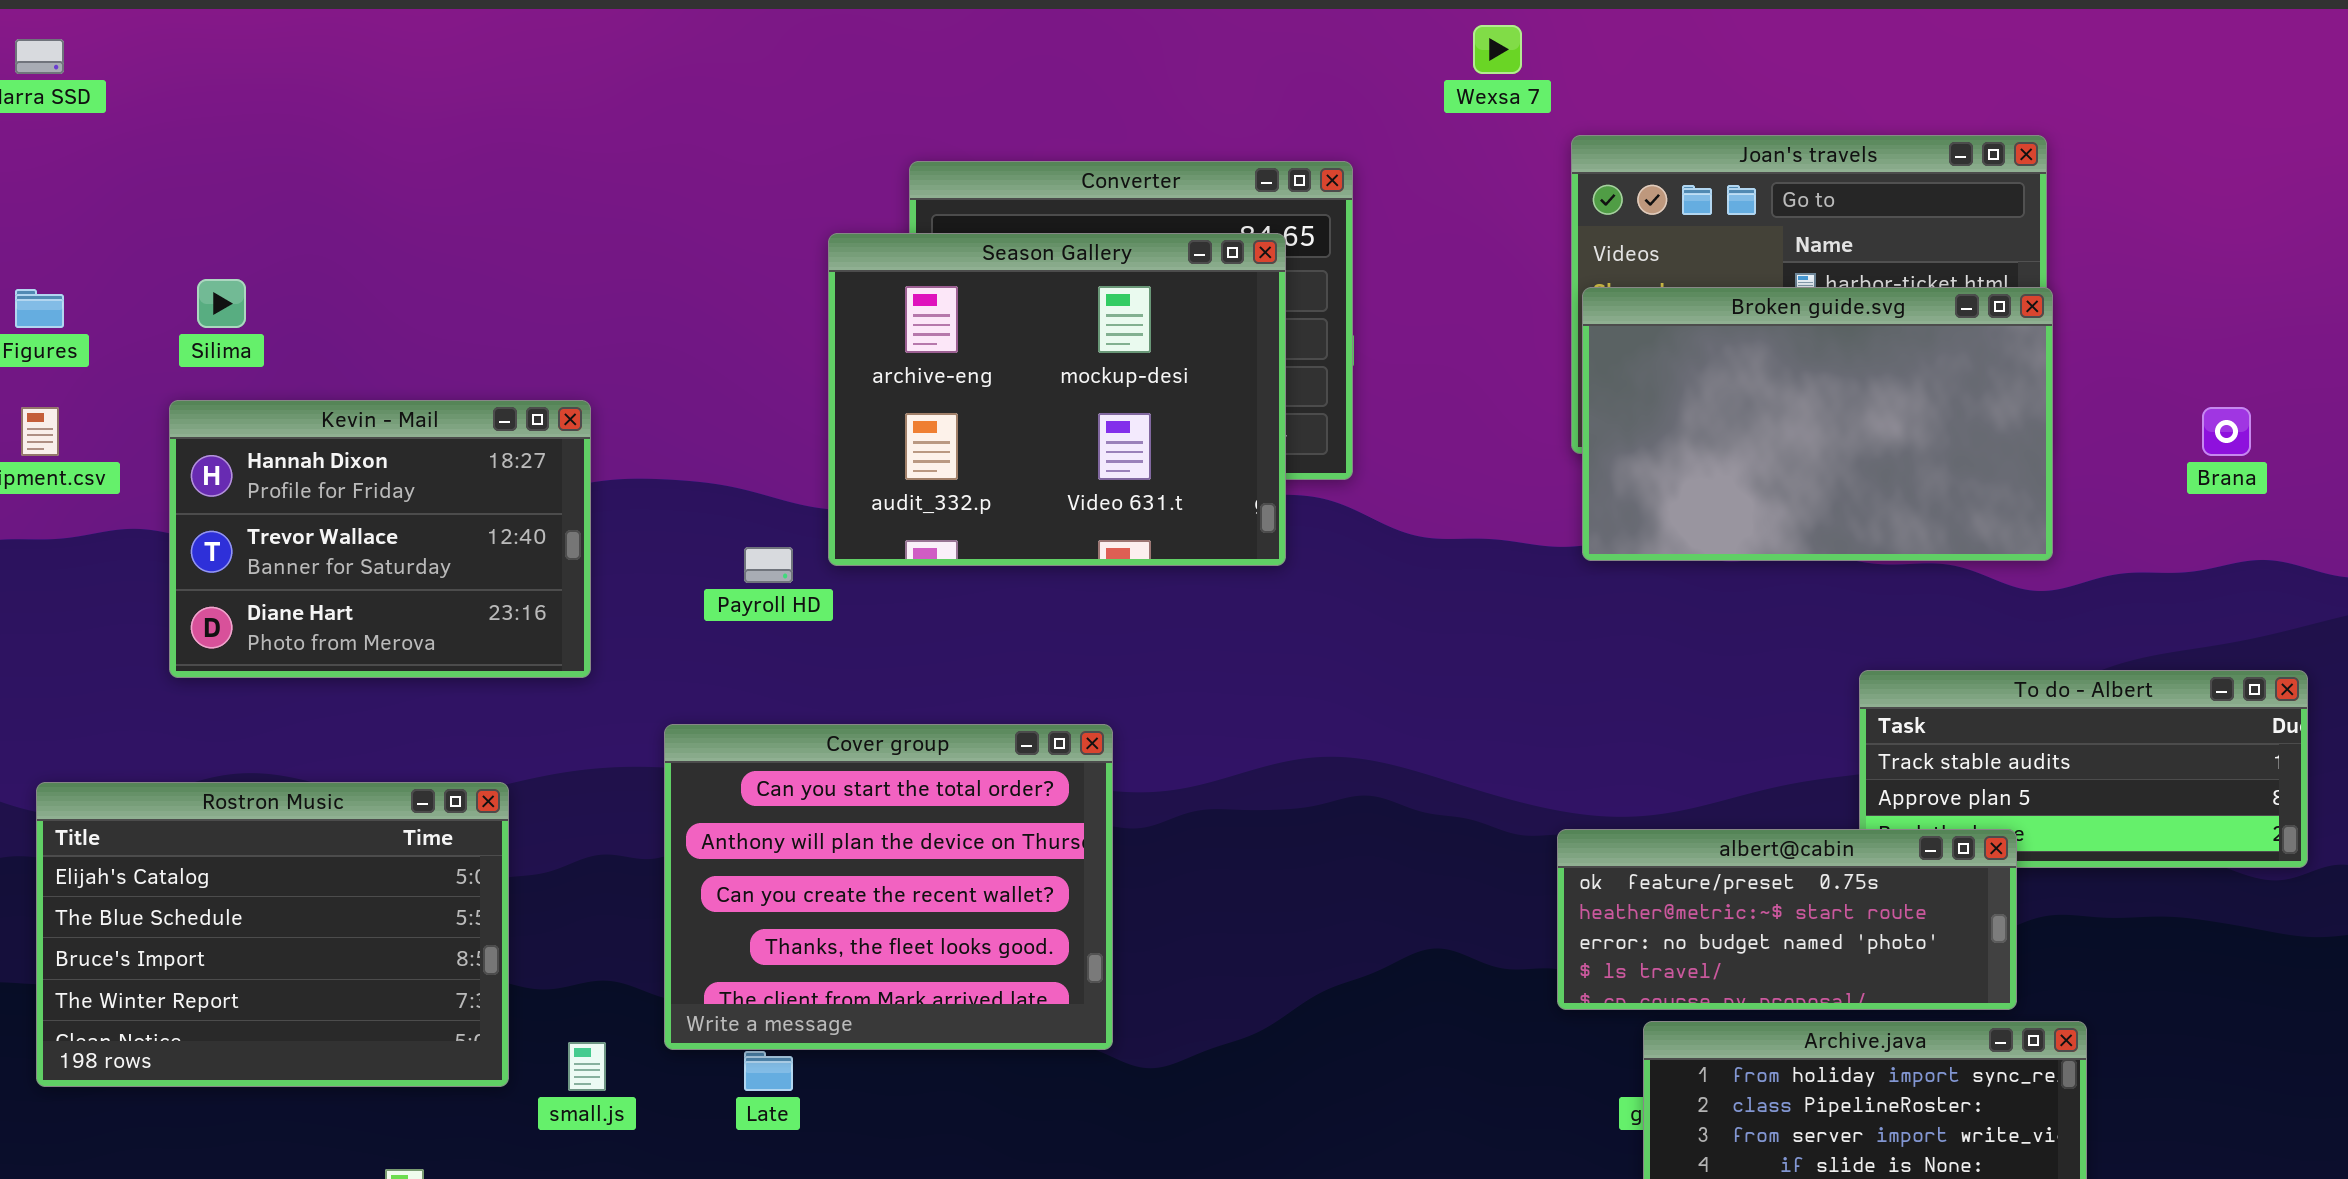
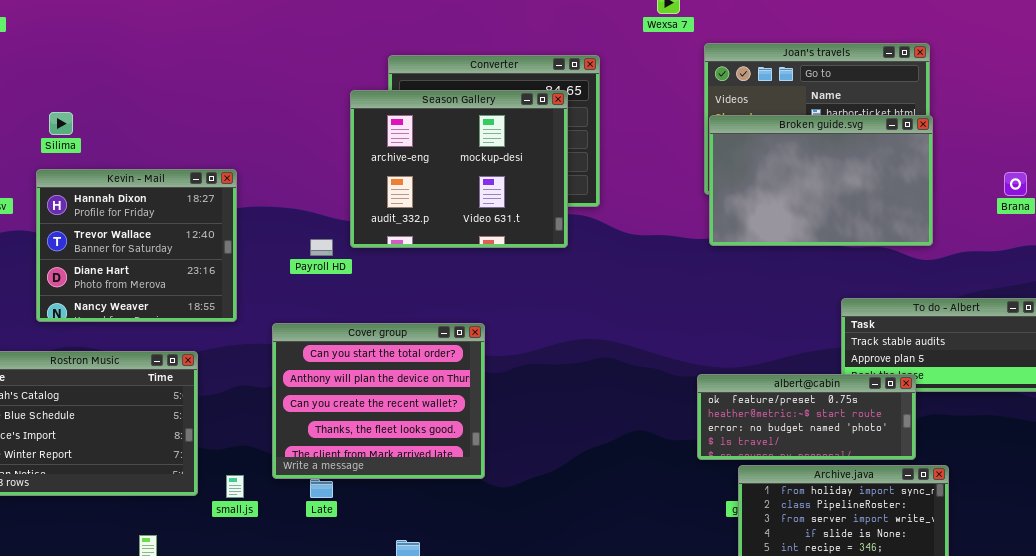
Kevin - Mail: [169,400,591,678] -> [36,169,237,322], resized

